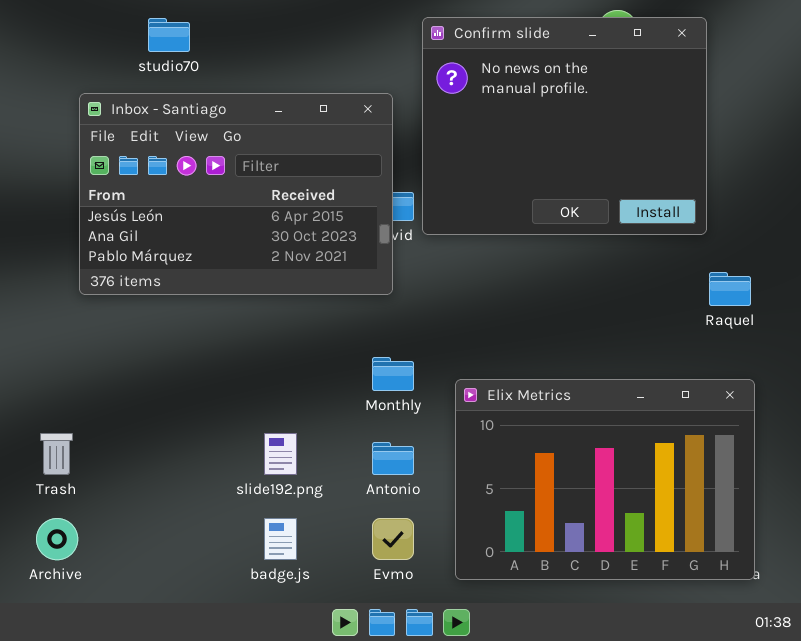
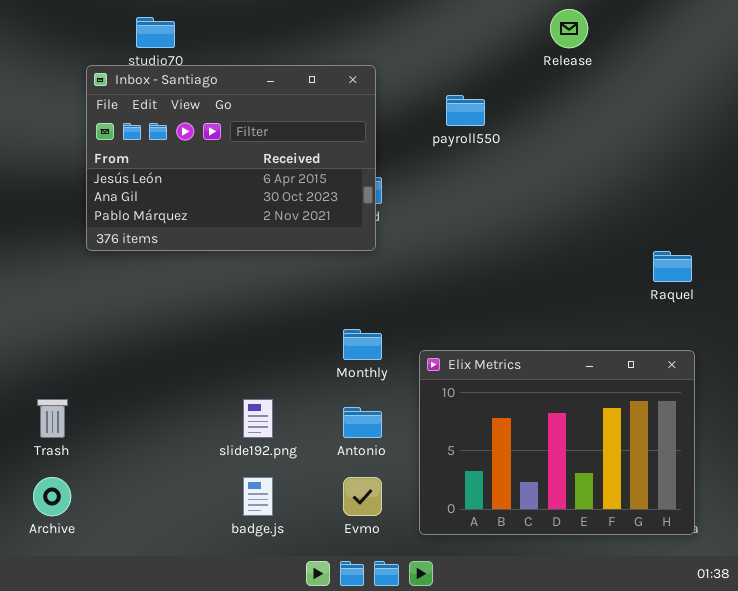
Confirm slide: [422,17,707,235] -> none, closed
Inbox - Santiago: [79,93,393,295] -> [86,65,376,251], moved

